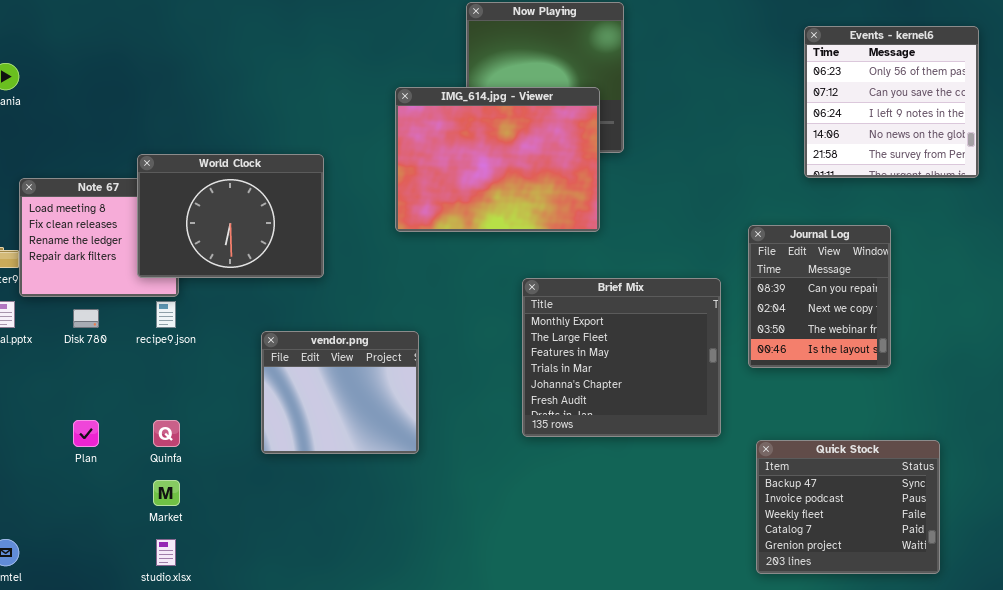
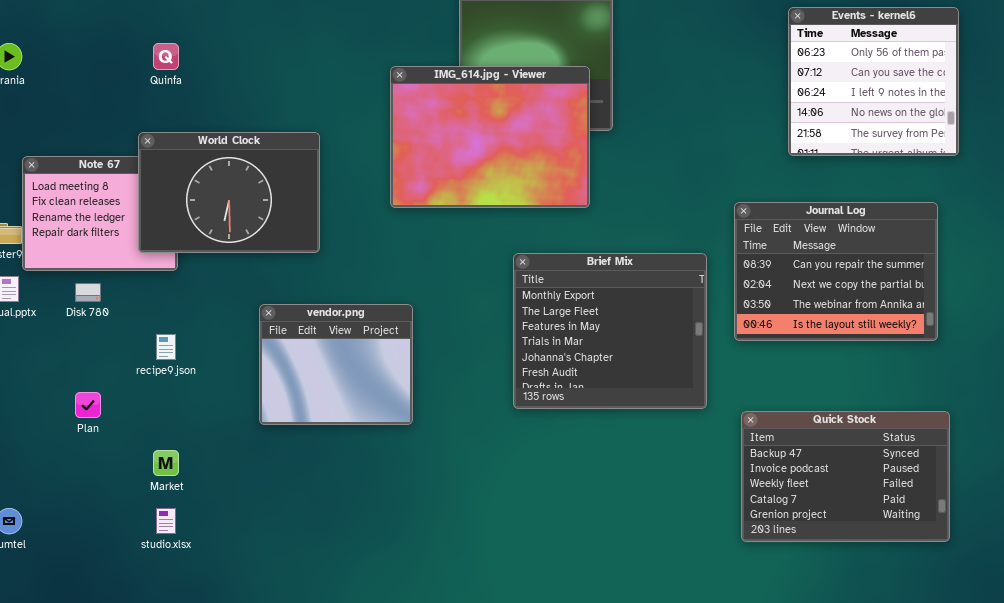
Journal Log: [748,225,891,368] -> [734,202,938,341], resized
recipe9.json: [156,301,176,328] -> [156,334,176,360], moved
Quinfa: [153,420,180,447] -> [153,43,179,70], moved
Quick Stock: [756,440,940,574] -> [741,411,950,542], resized

